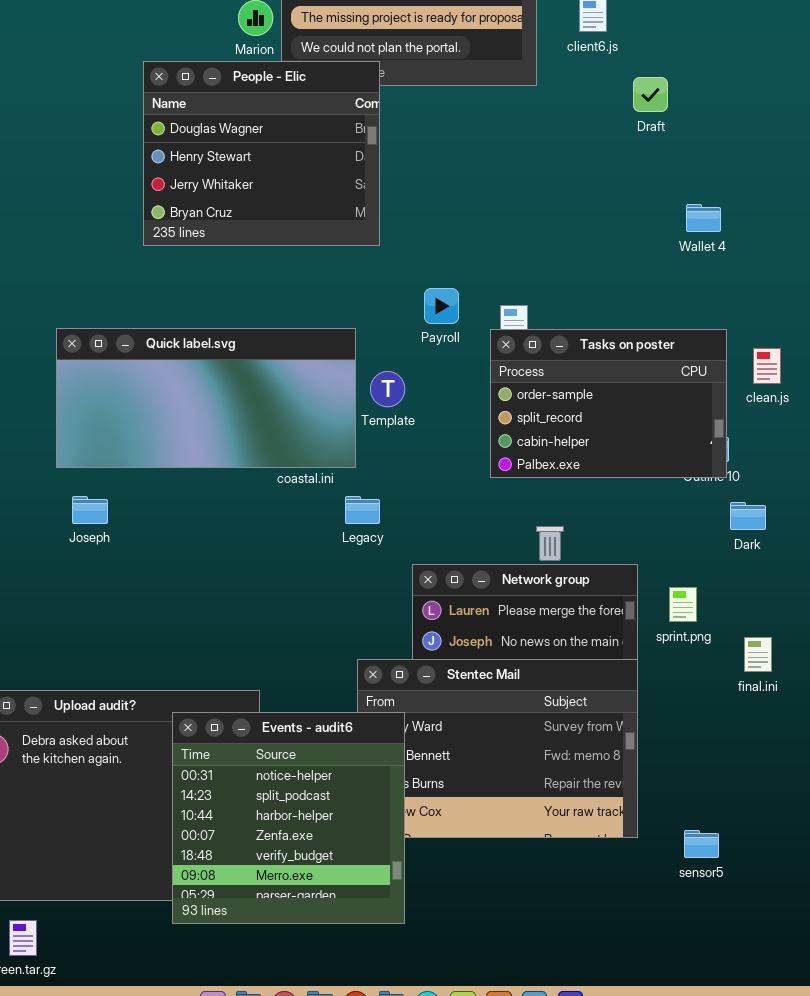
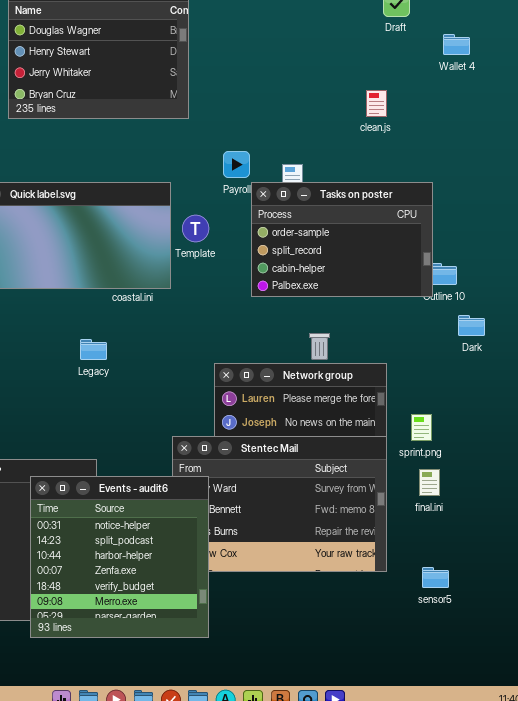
Wallet 4: [686,204,721,232] -> [443,34,470,55], moved
Tasks on poster: [490,329,727,478] -> [251,182,433,297], moved
clean.js: [753,348,781,384] -> [366,90,387,117], moved
Legacy: [345,496,380,524] -> [80,339,107,360], moved
sprint.png: [669,587,697,622] -> [411,414,432,441], moved
final.ini: [744,637,772,672] -> [419,469,440,496], moved

